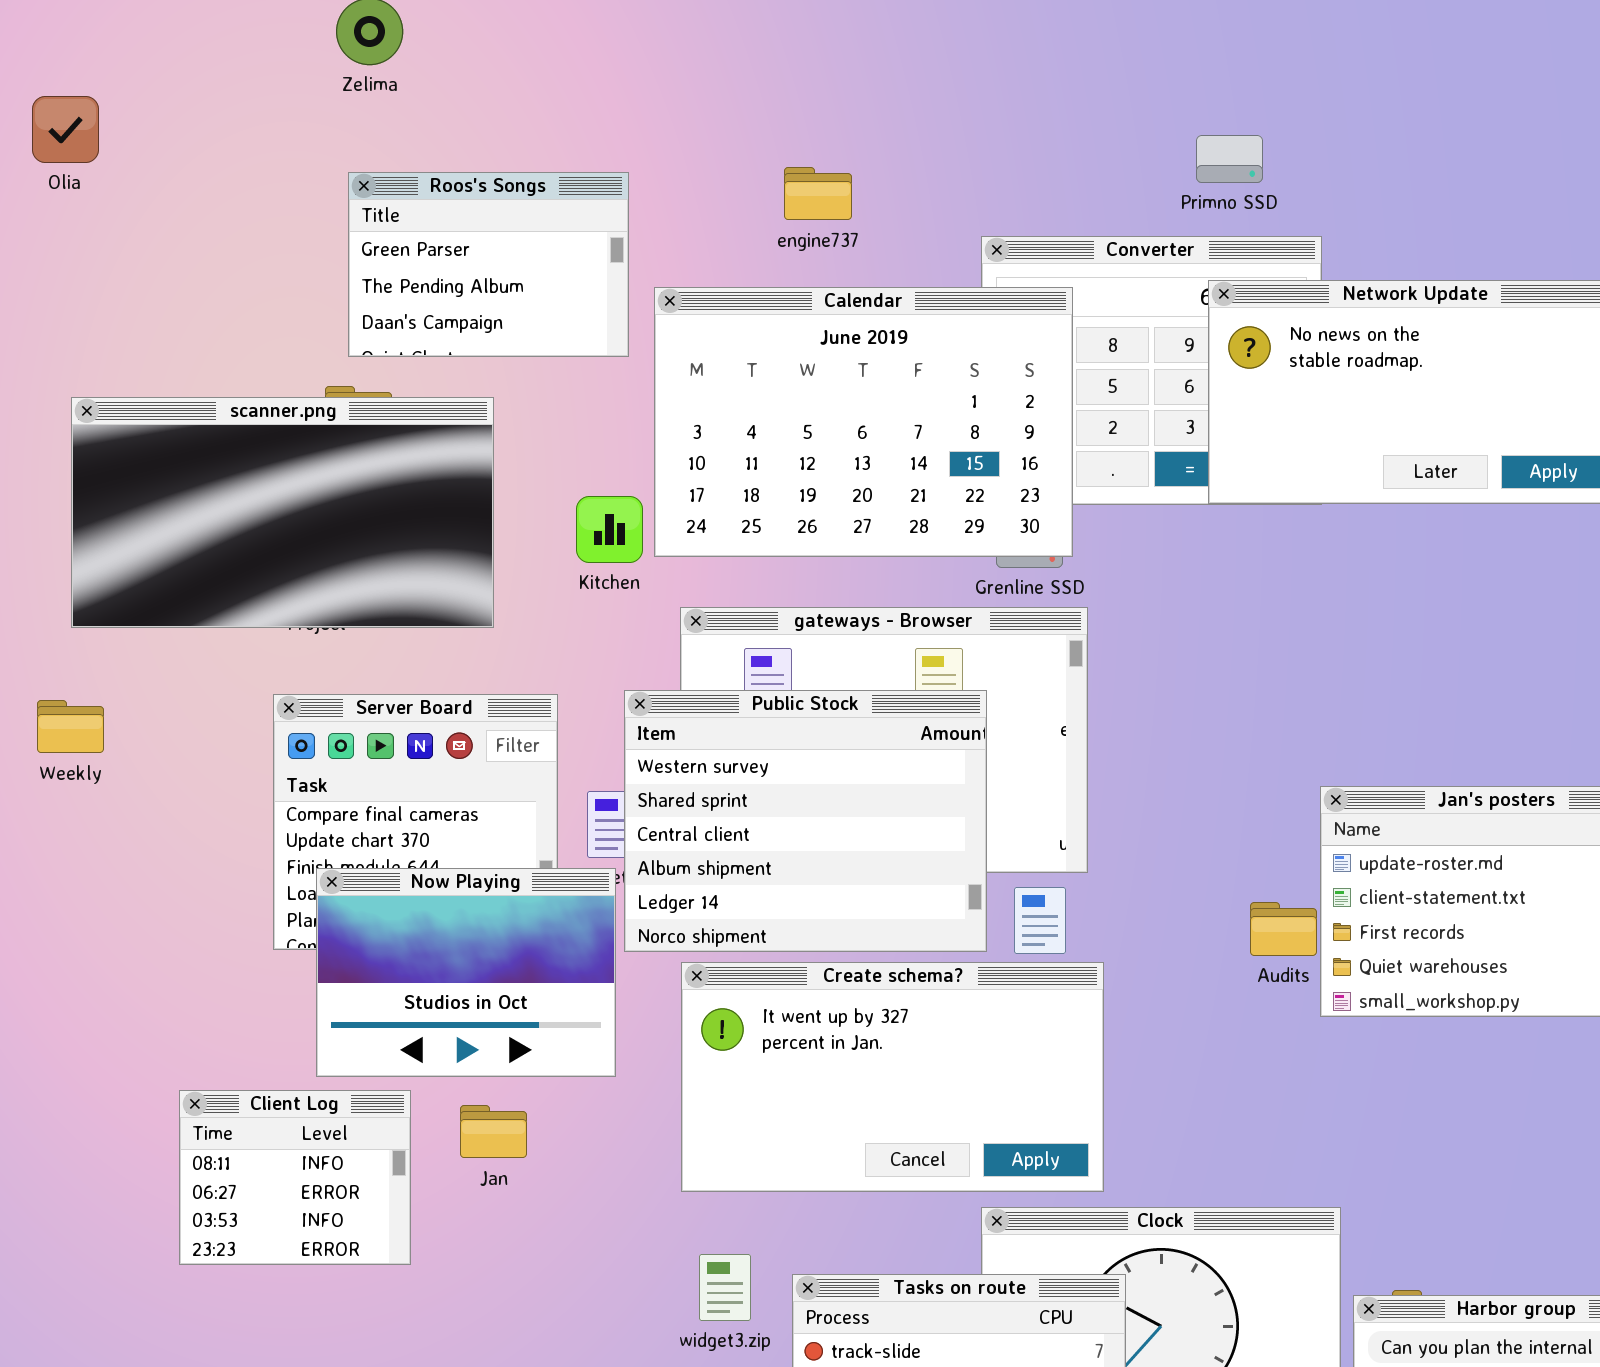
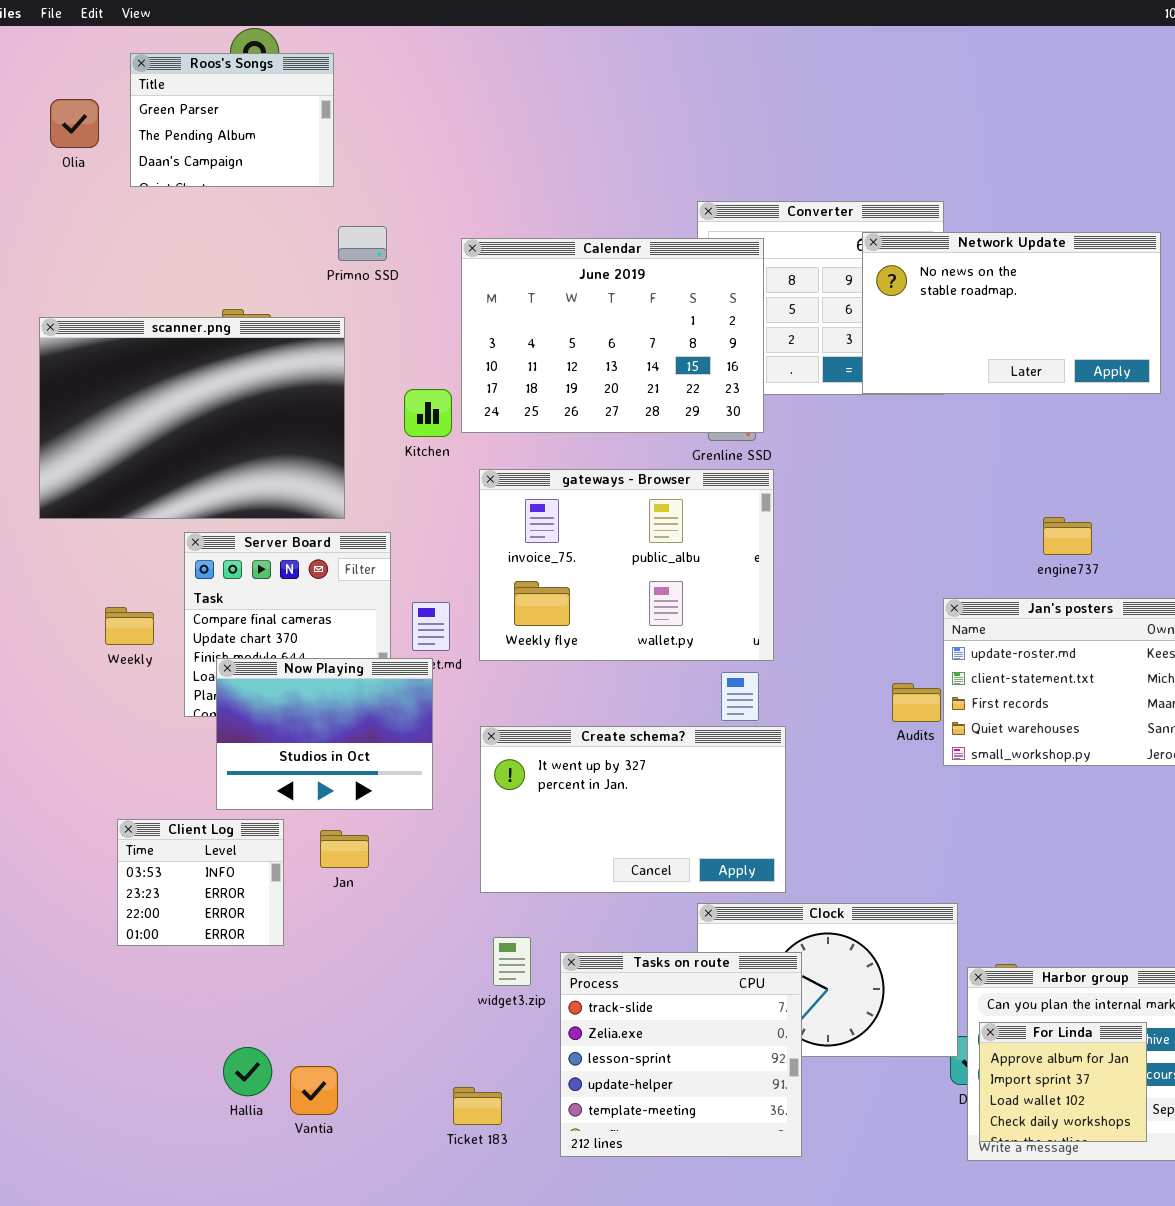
Olia: [32,96,99,163] -> [50,99,99,148], moved
Primno SSD: [1196,135,1263,183] -> [338,226,387,261], moved
engine737: [784,167,852,220] -> [1043,517,1092,555], moved
Roos's Songs: [348,172,629,357] -> [130,53,334,187], moved
scanner.png: [71,397,494,628] -> [39,317,345,519], resized
Public Stock: [624,690,987,952] -> none, closed
Weekly: [37,700,104,753] -> [105,607,154,645], moved
Client Log: [179,1090,411,1265] -> [117,819,284,946], scrolled down 2 rows

